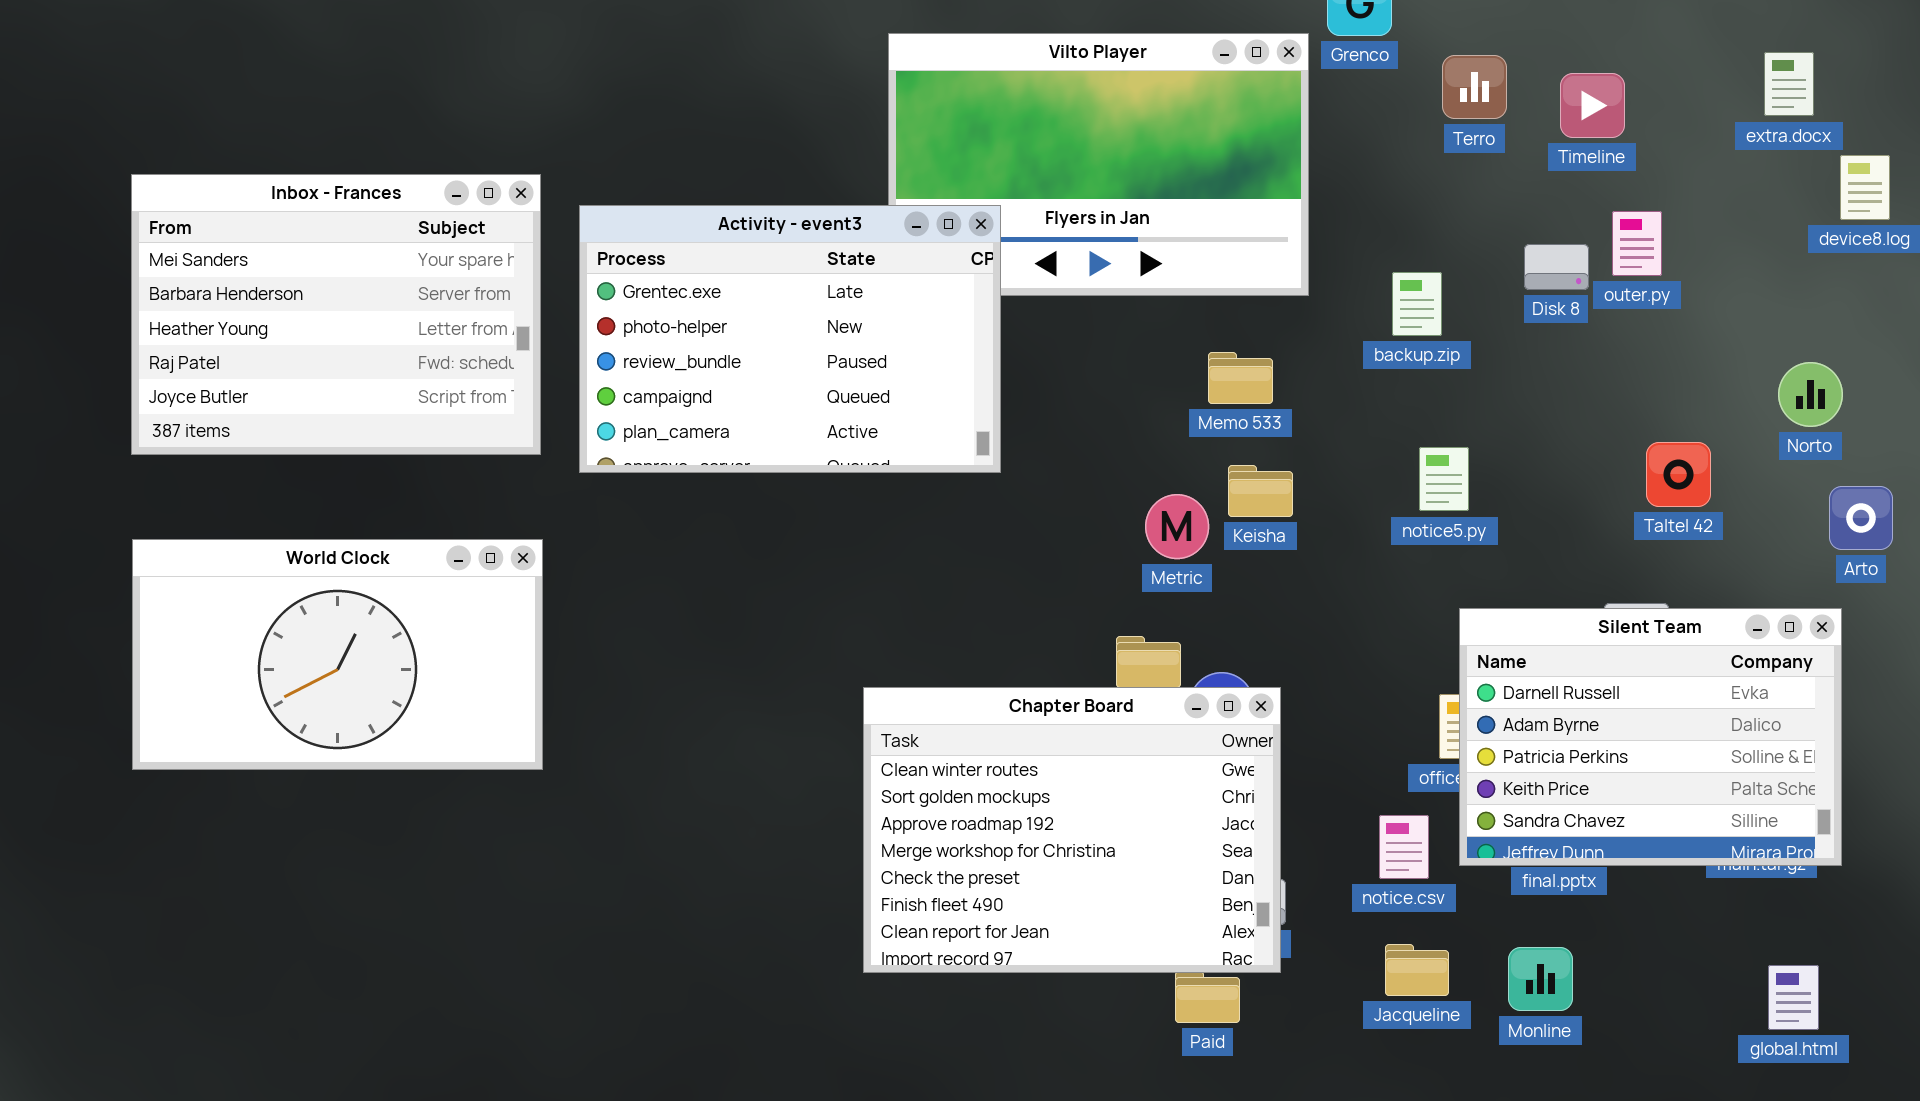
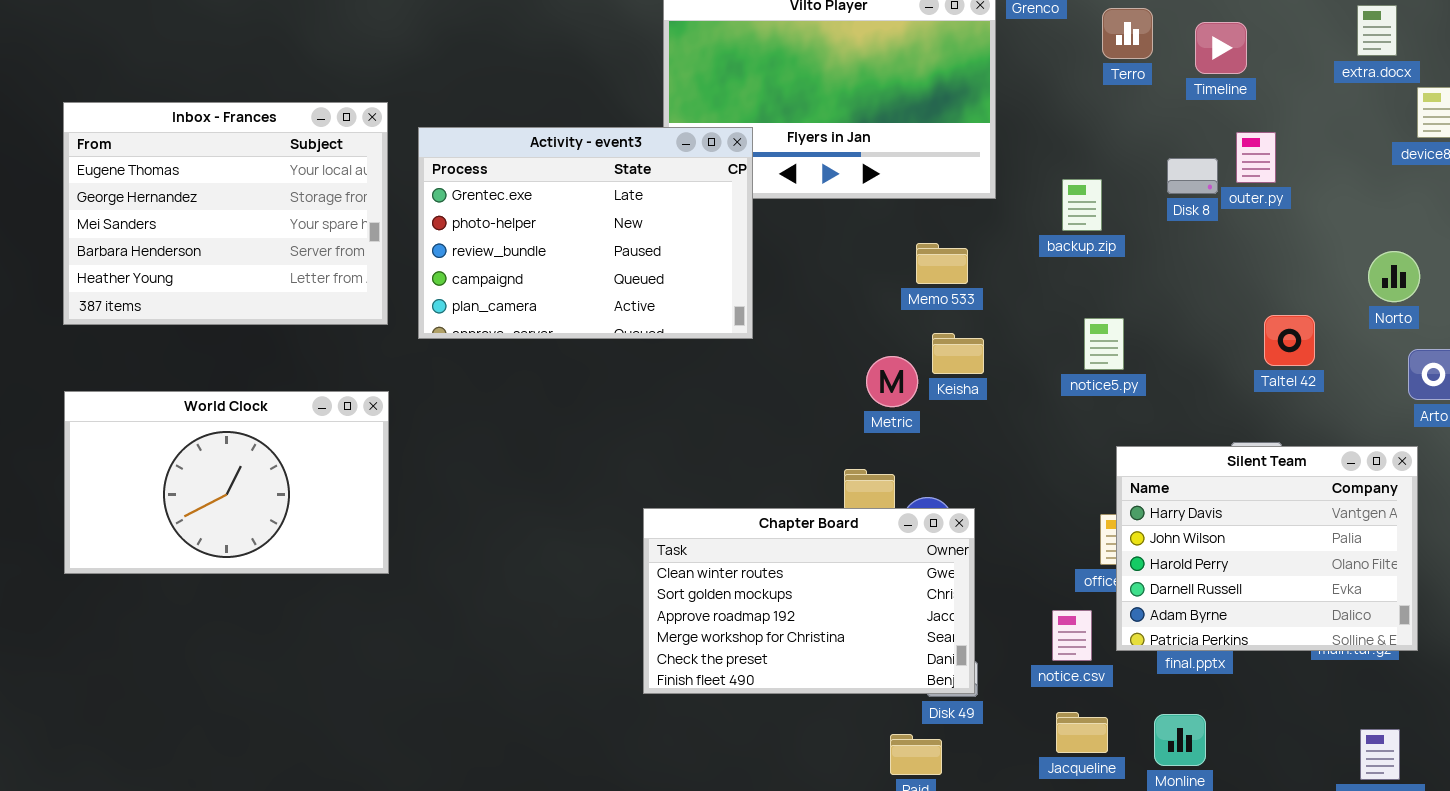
Inbox - Frances: [131,174,541,455] -> [63,102,388,325], scrolled up 2 rows
Silent Team: [1459,608,1842,866] -> [1116,446,1418,651], scrolled up 3 rows
Chapter Board: [863,687,1281,973] -> [643,508,975,694], resized

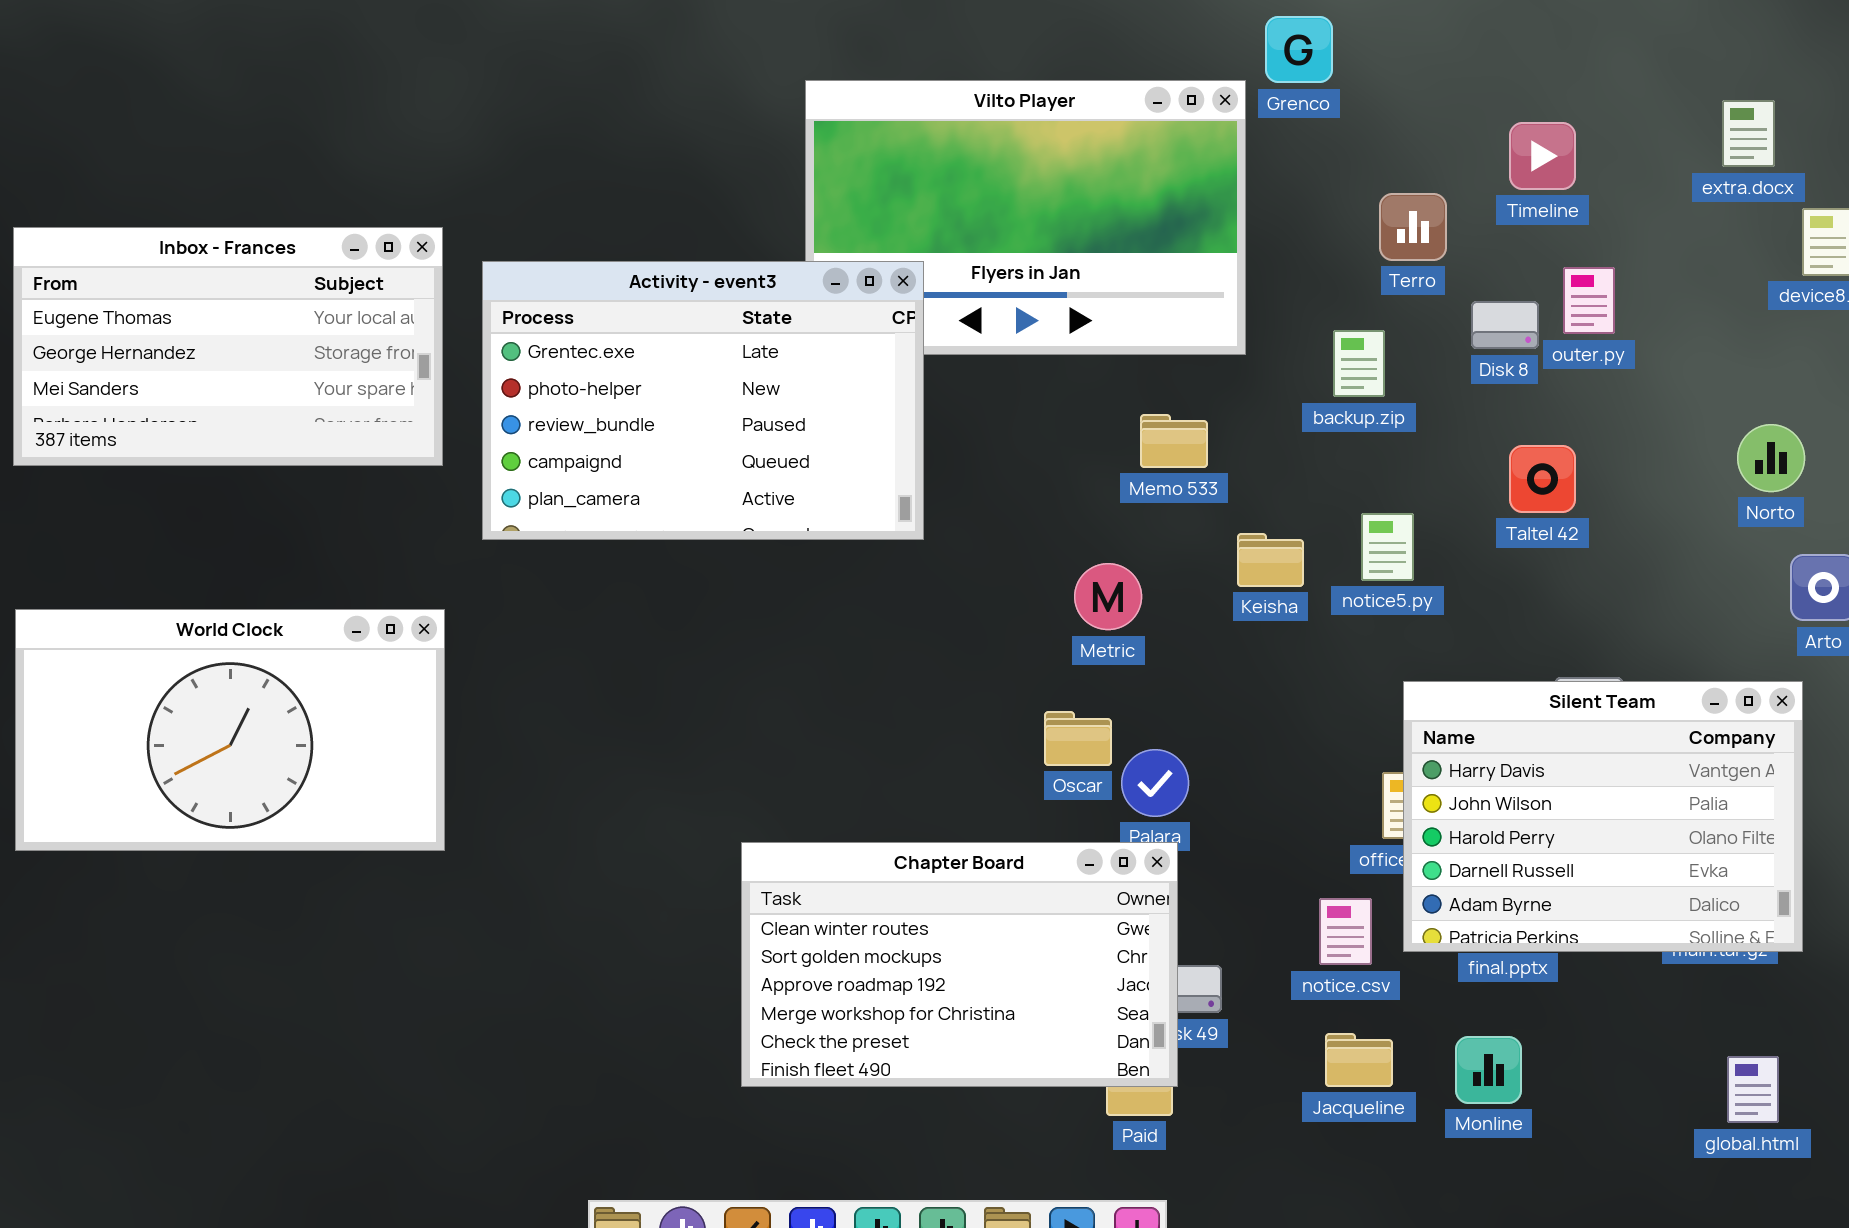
Terro: [1102,8,1153,59] -> [1379,193,1447,261], moved
Inbox - Frances: [63,102,388,325] -> [13,227,443,466], resized
Taltel 42: [1264,315,1315,366] -> [1509,445,1576,513], moved
Keisha: [932,333,984,374] -> [1237,533,1304,587], moved
Chapter Board: [643,508,975,694] -> [741,842,1178,1087], moved

